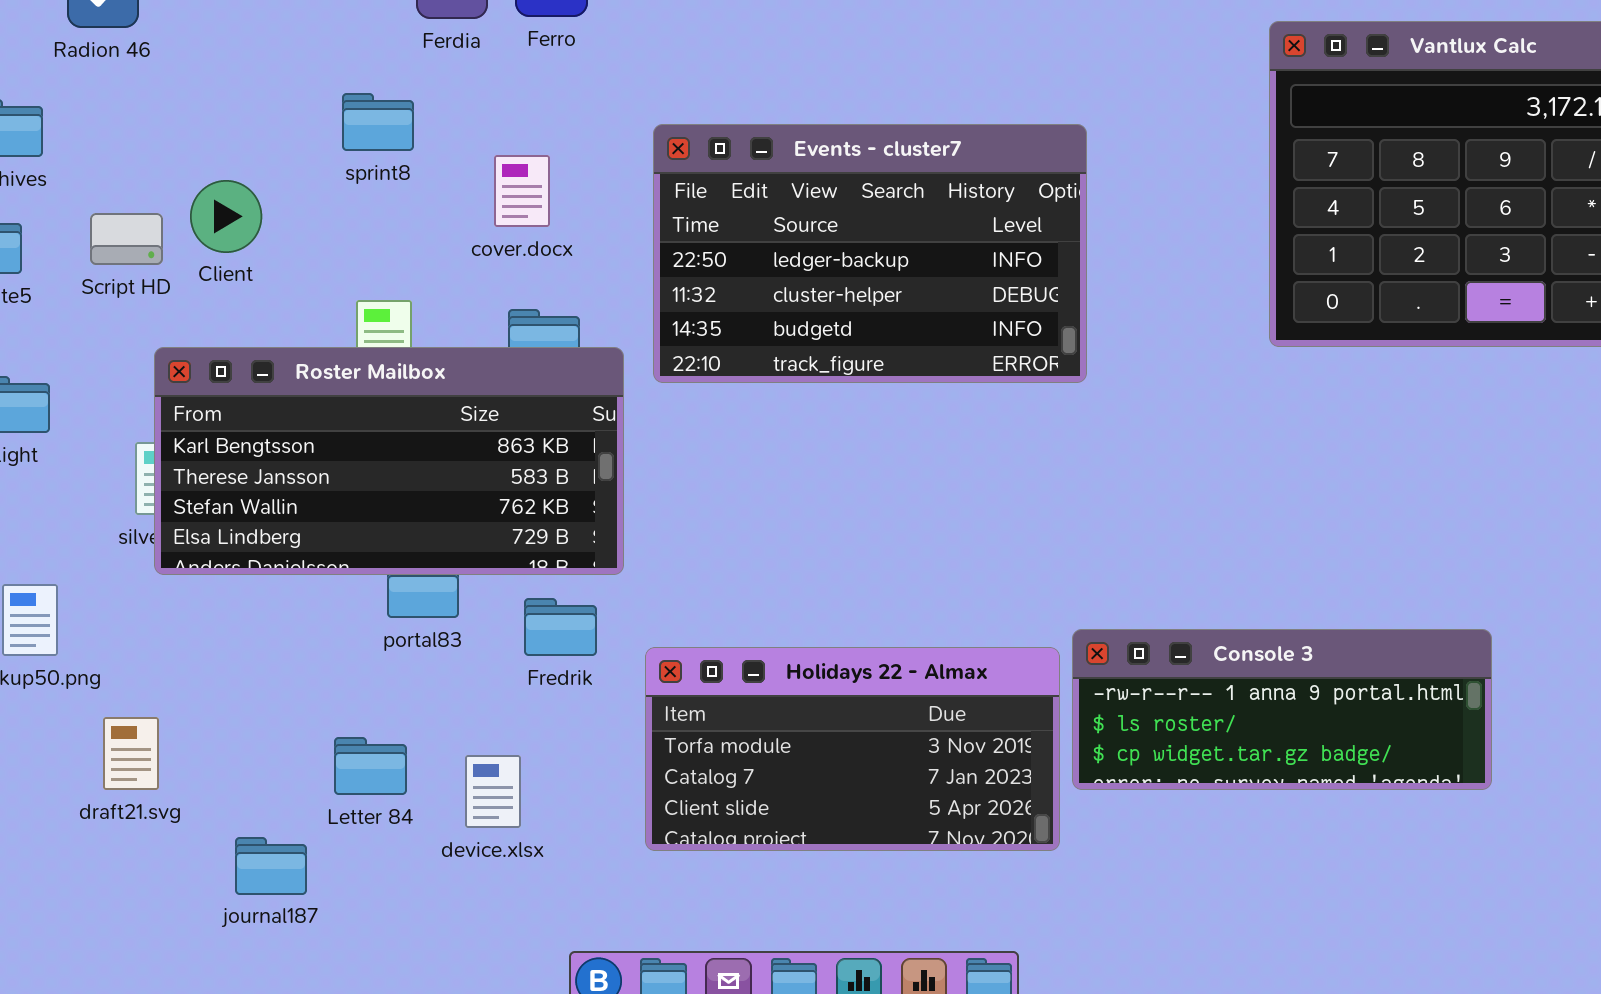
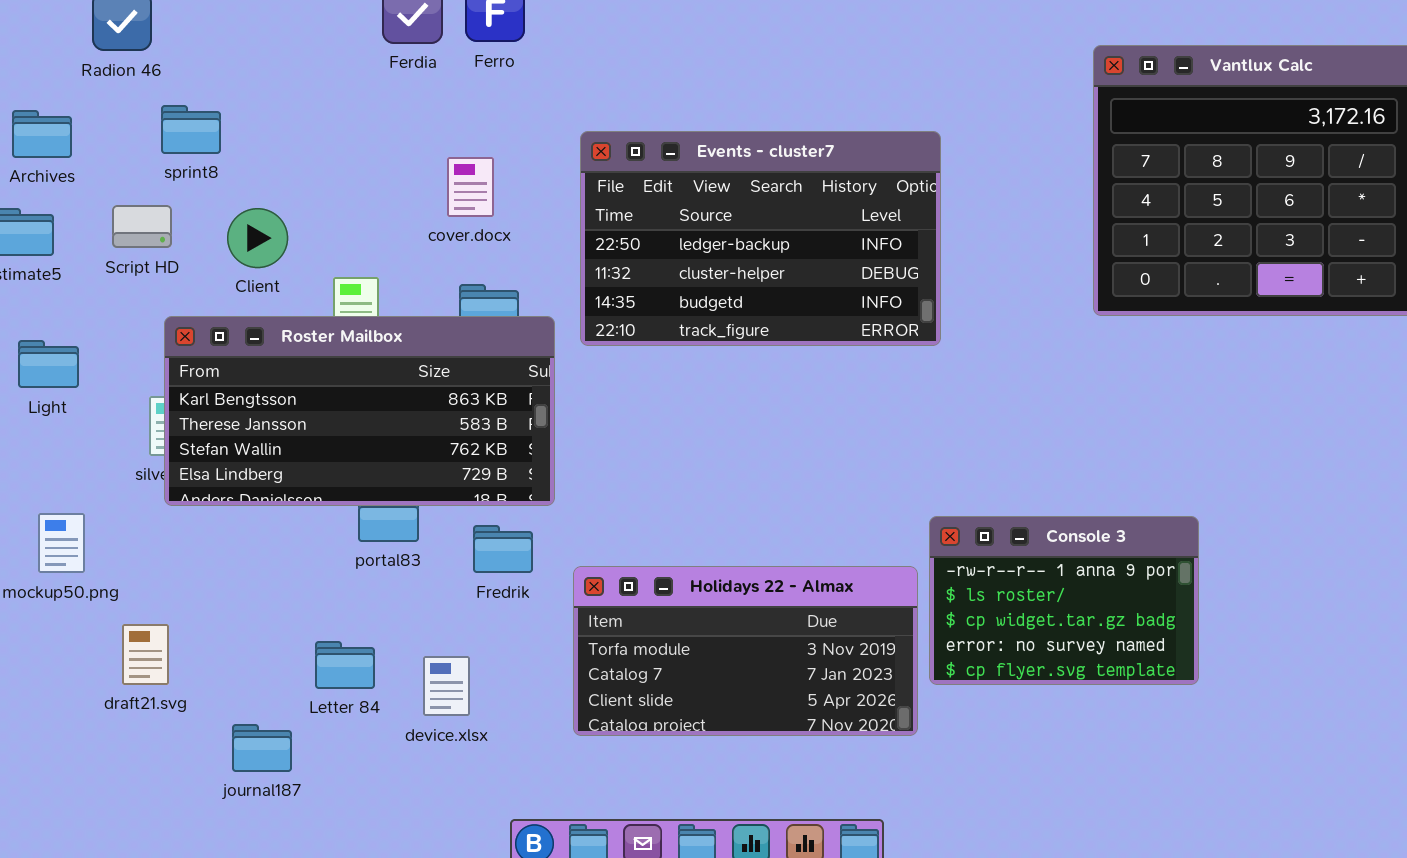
sprint8: [342,93,414,151] -> [161,105,221,154], moved
Client: [190,180,262,253] -> [227,208,288,268], moved
Console 3: [1072,629,1492,790] -> [929,516,1199,685], resized

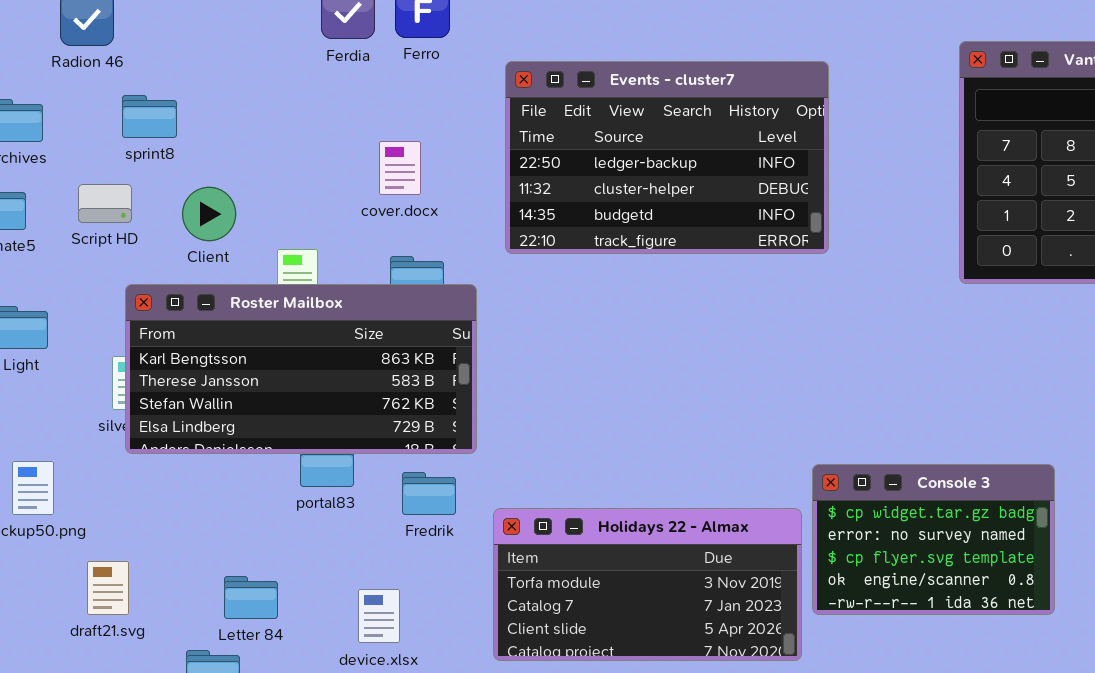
Events - cluster7: [580,131,941,346] -> [505,61,829,254], moved
Console 3: [929,516,1199,685] -> [812,464,1055,615], scrolled down 2 rows
Letter 84: [315,641,375,689] -> [224,576,278,619], moved

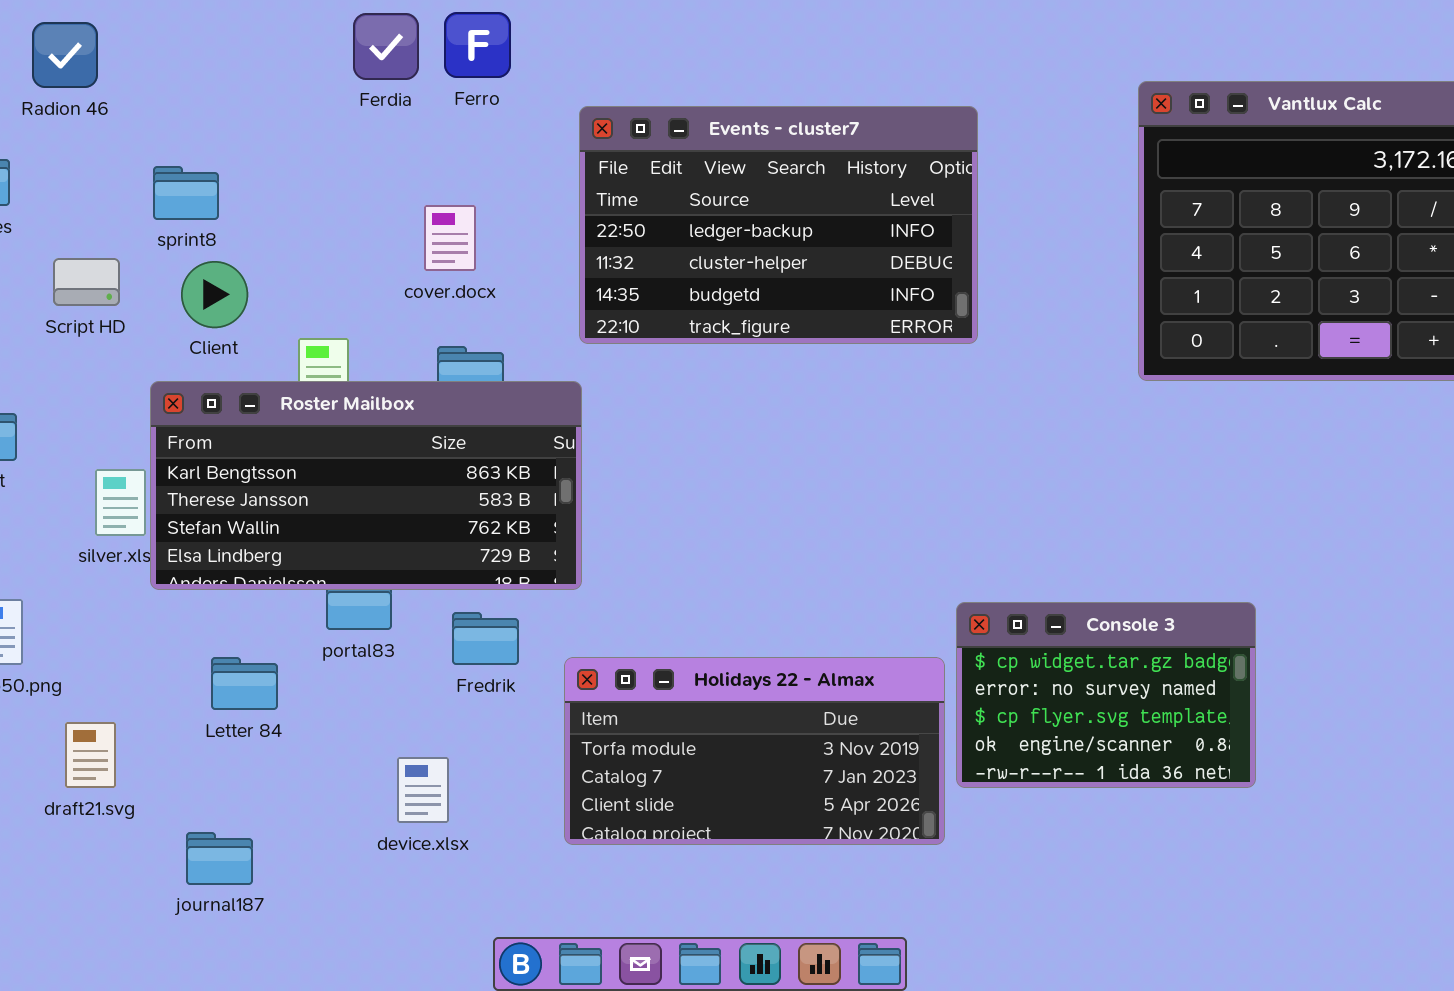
sprint8: [122,95,177,138] -> [153,166,219,220], moved
Roster Mailbox: [125,284,477,454] -> [150,381,582,590], moved
Letter 84: [224,576,278,619] -> [211,657,278,710], moved

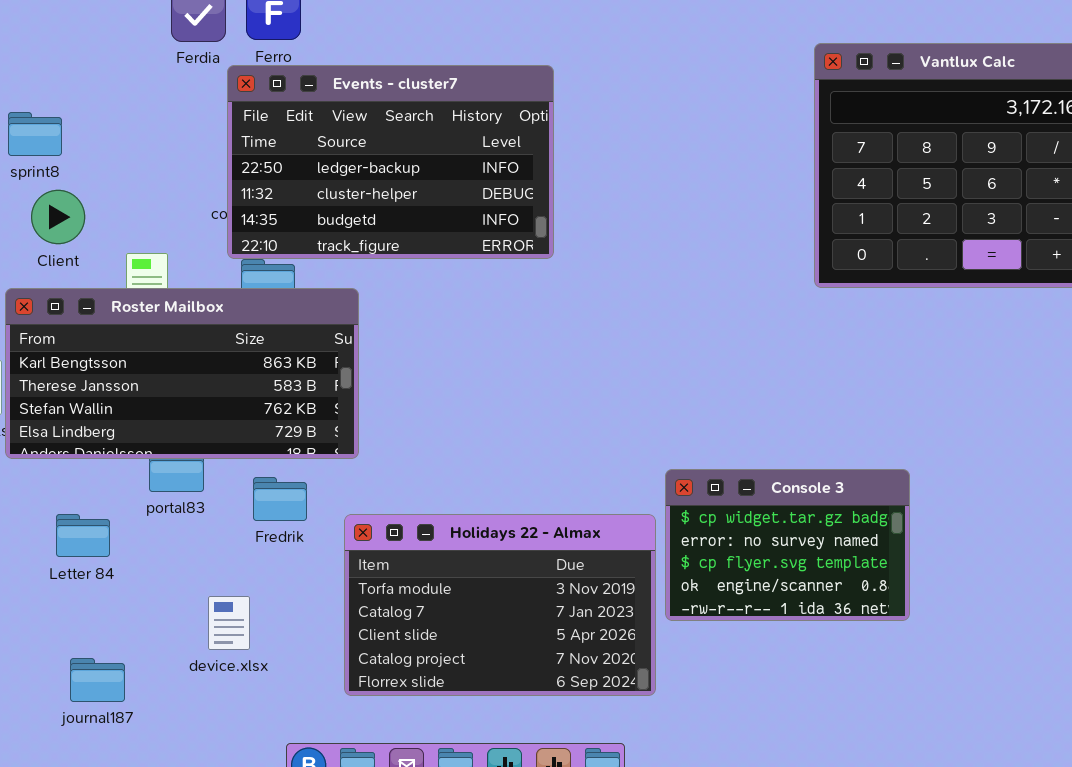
Events - cluster7: [579,106,978,344] -> [227,65,554,259], moved
Holidays 22 - Almax: [564,657,945,845] -> [344,514,656,696], resized
journal187: [186,832,253,885] -> [70,658,125,702], moved

